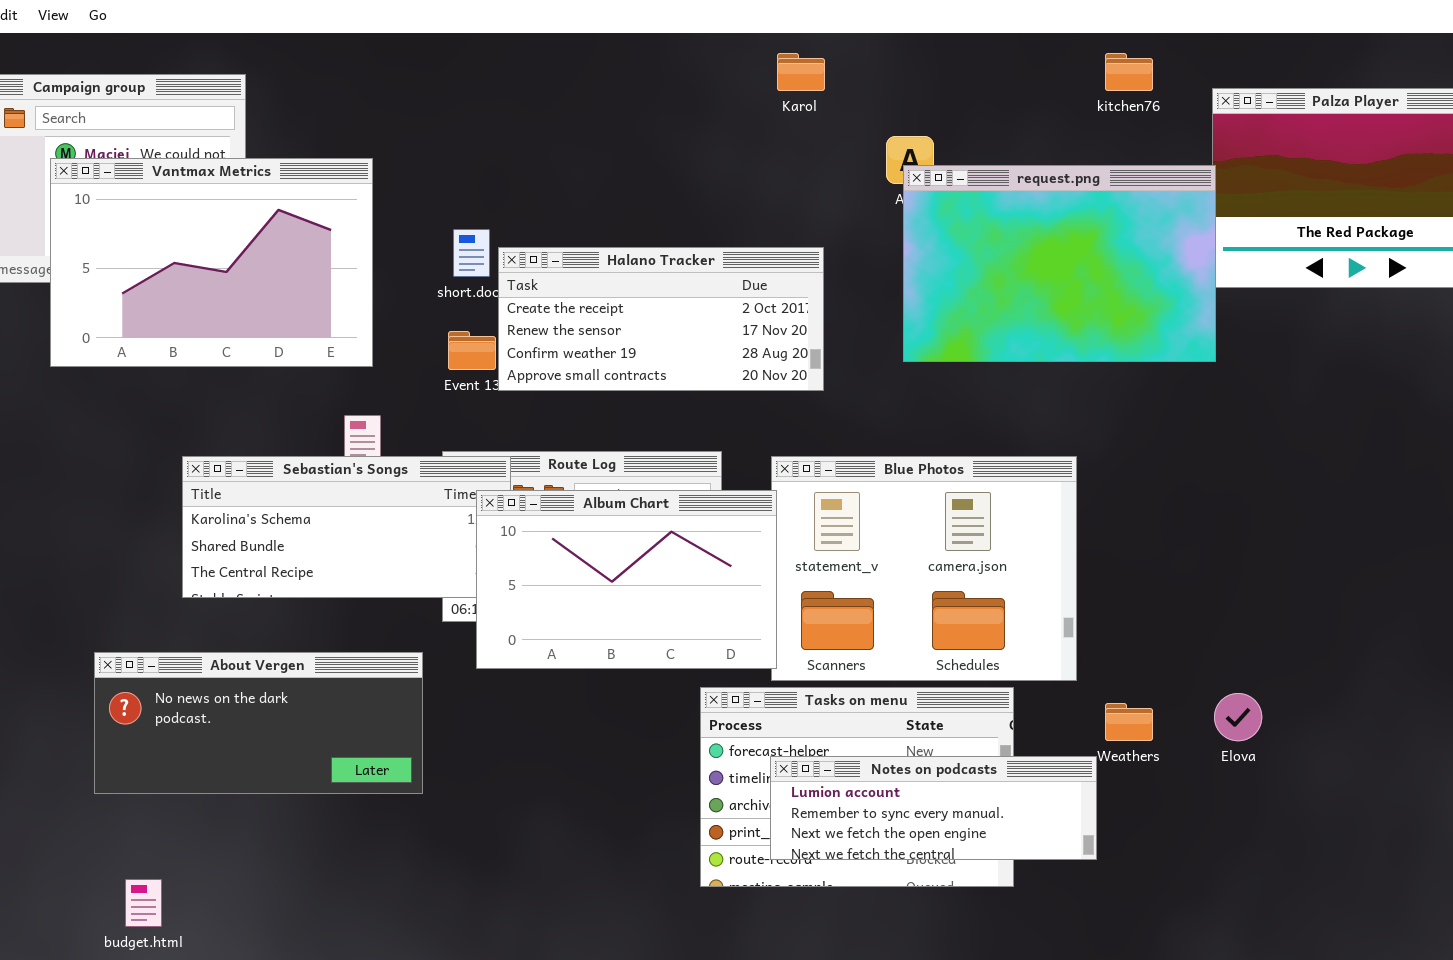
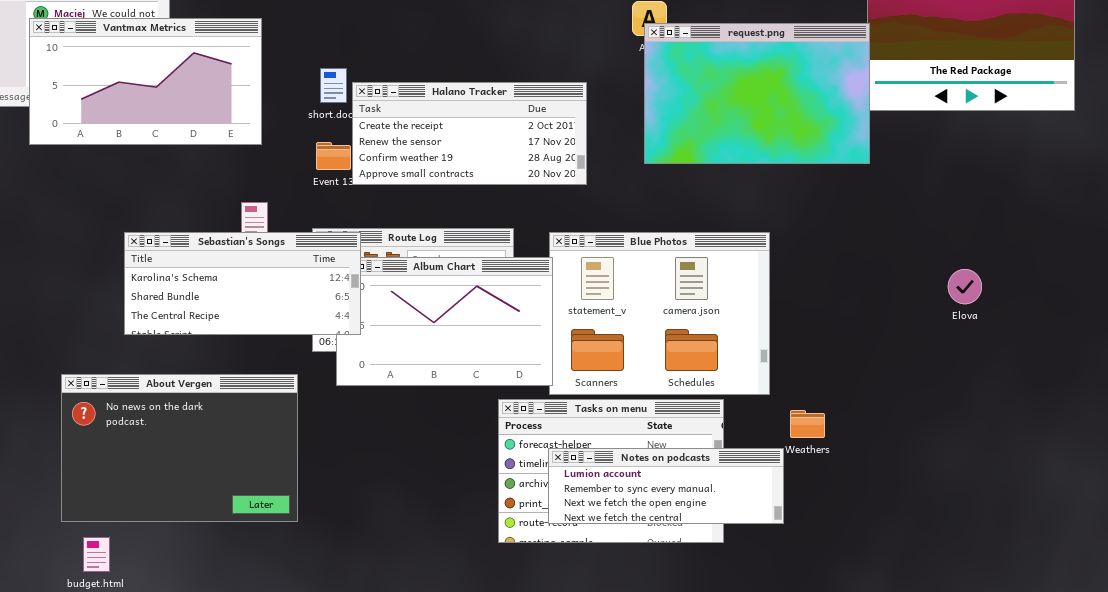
Vantmax Metrics: [50,158,373,367] -> [29,18,262,145], resized
Sebastian's Songs: [182,456,511,598] -> [124,232,361,335], raised
About Vergen: [94,652,423,794] -> [61,374,298,522], resized
Elova: [1214,693,1262,741] -> [948,269,982,304], moved

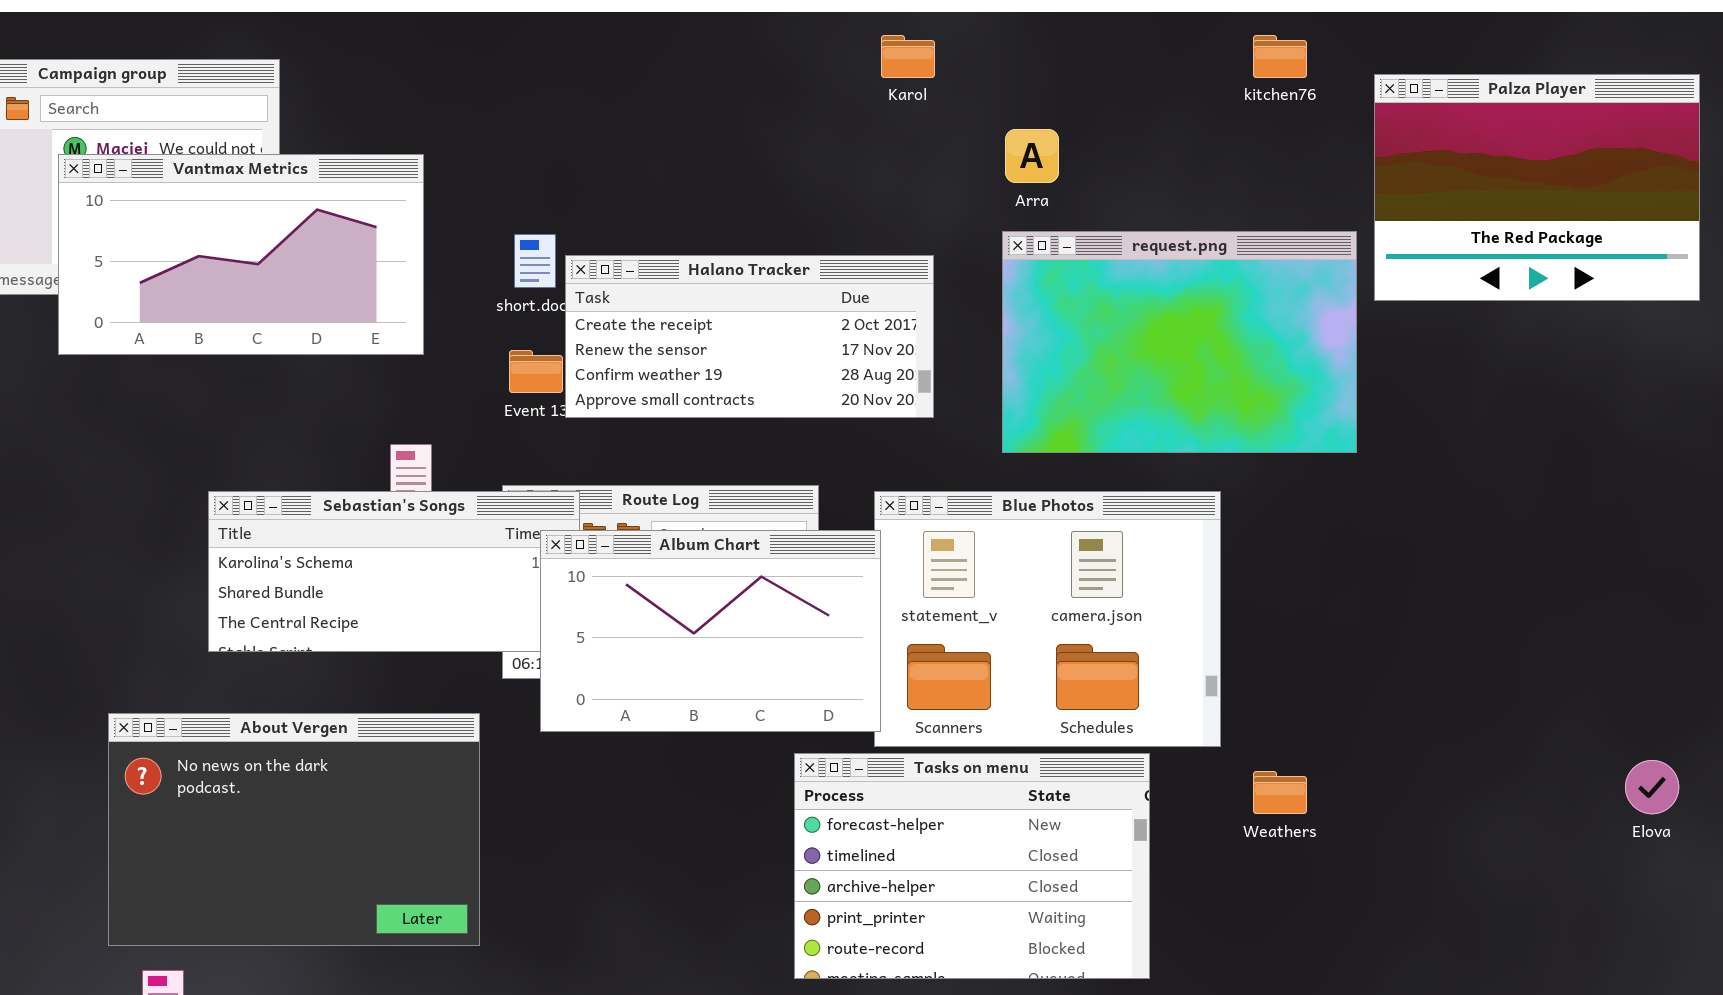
request.png: [644,23,870,164] -> [1002,231,1357,453], moved
Album Chart: [336,257,553,386] -> [540,530,881,732], raised
Elova: [948,269,982,304] -> [1625,760,1679,814], moved
Notes on podcasts: [548,448,784,524] -> none, closed

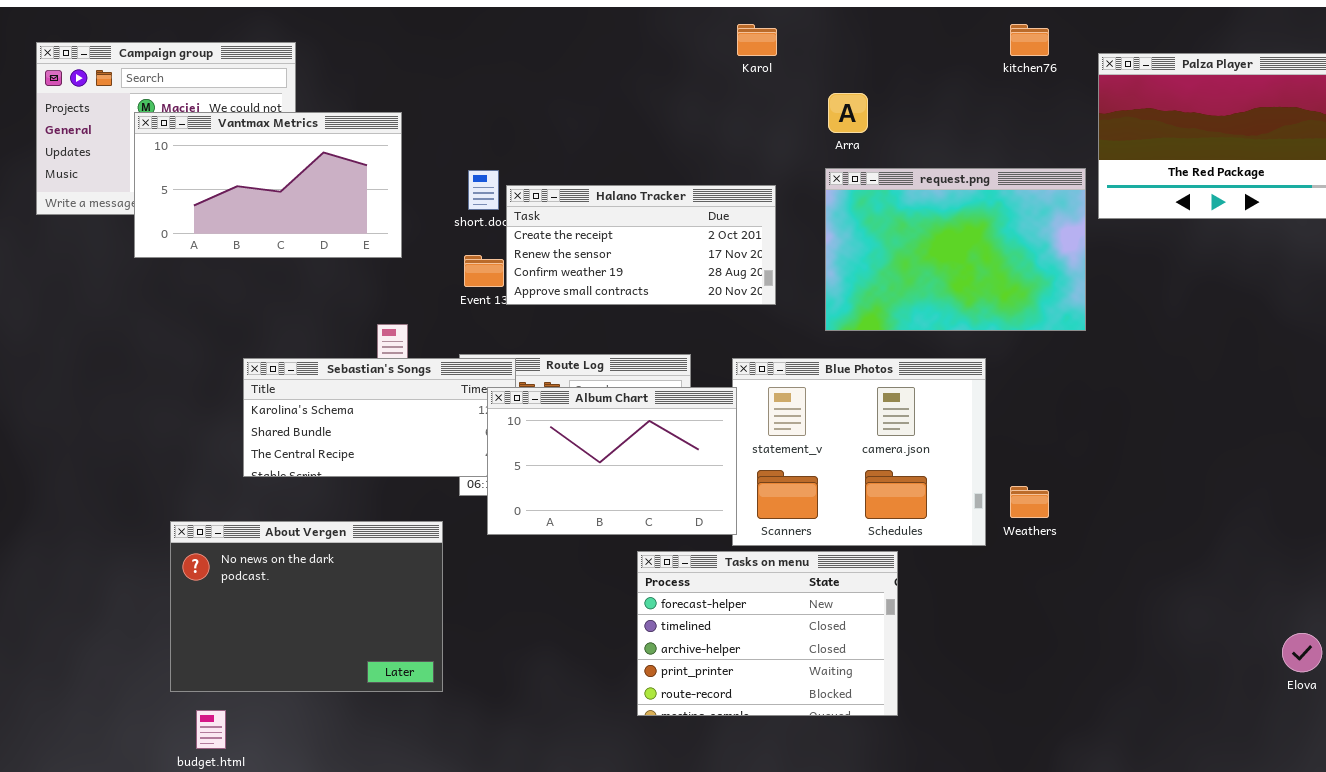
Tasks on menu: [794,753,1150,979] -> [637,551,898,716], moved
Elova: [1625,760,1679,814] -> [1282,633,1322,672], moved
Weathers: [1253,771,1307,814] -> [1010,486,1049,518], moved

